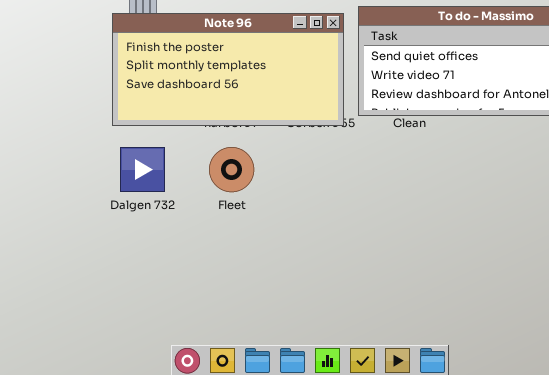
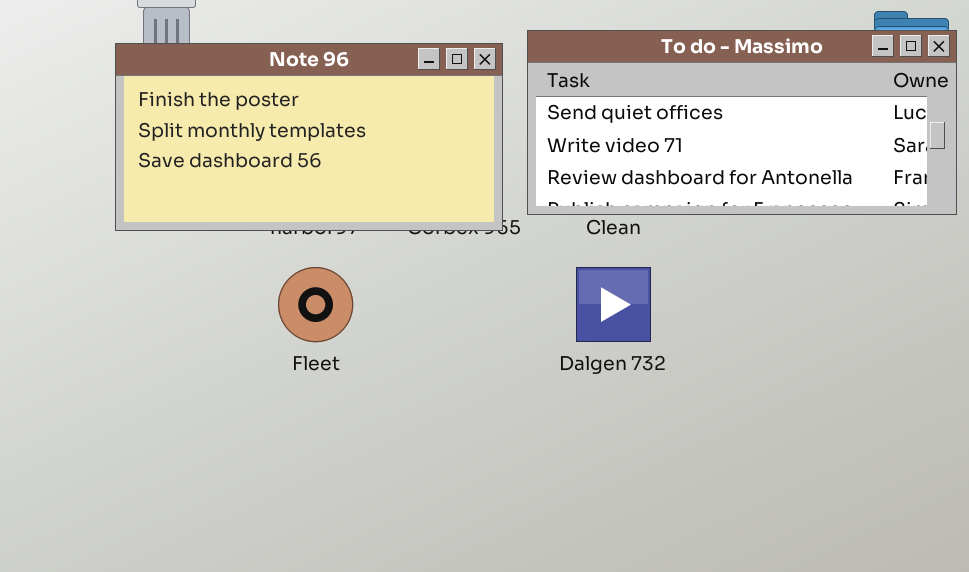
Dalgen 732: [120,147,165,192] -> [576,267,651,342], moved

